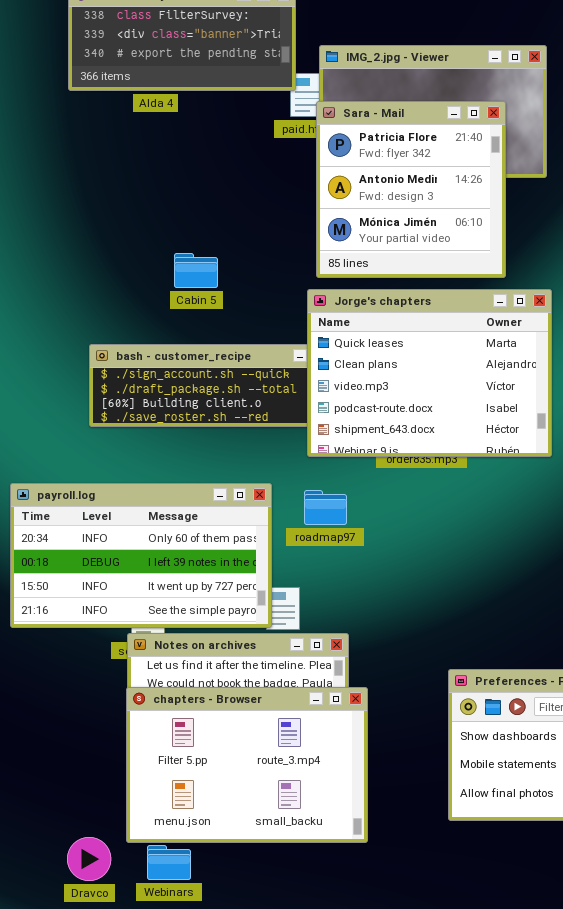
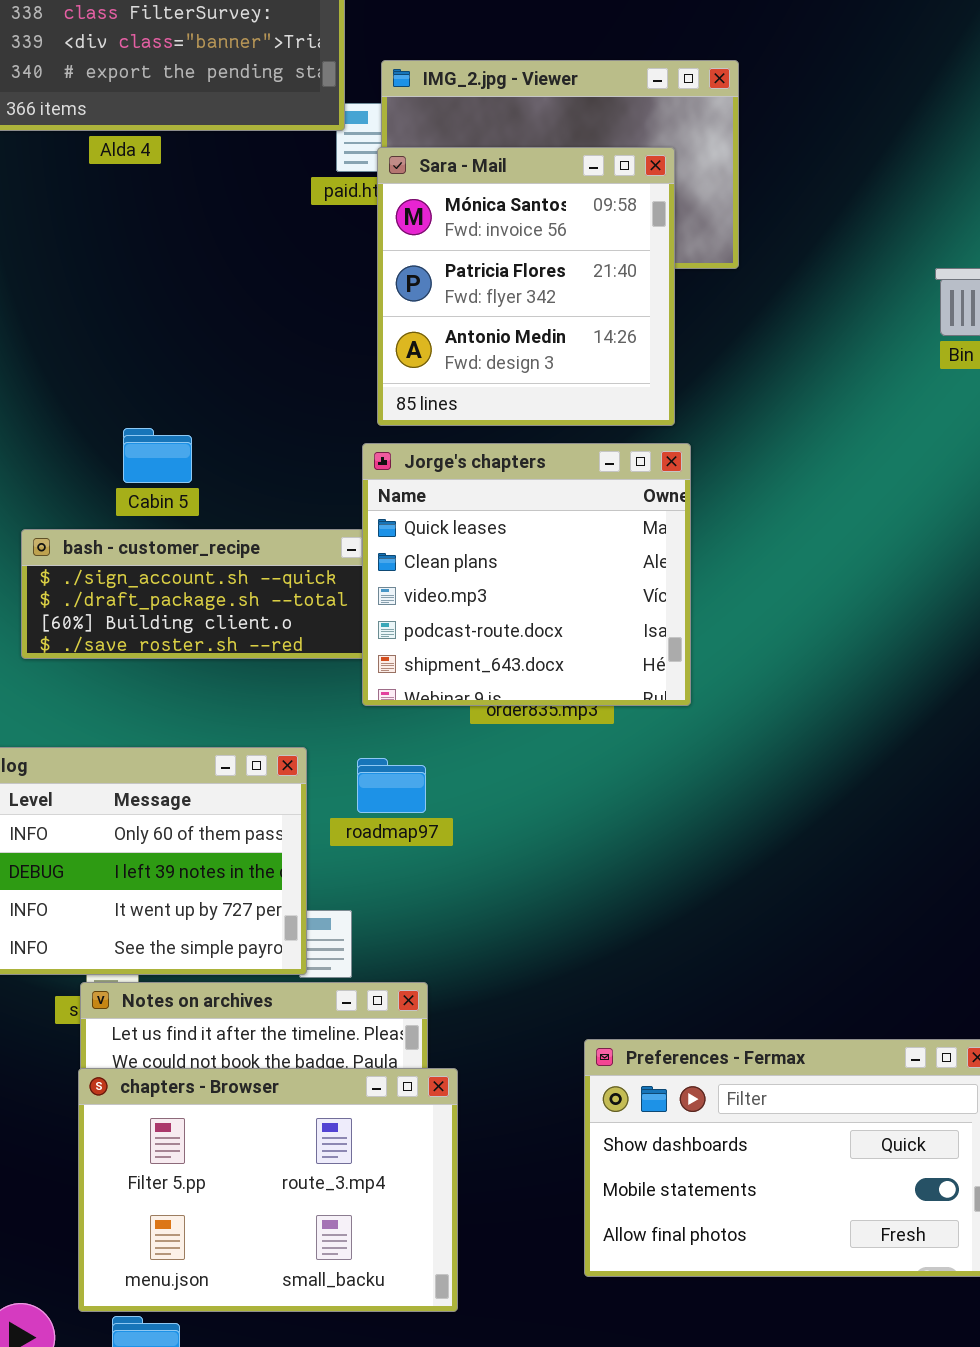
Sara - Mail: [316,101,506,278] -> [377,147,675,426], scrolled up 1 row
Cabin 5: [174,253,218,288] -> [123,428,192,483], moved
Jorge's chapters: [307,289,552,457] -> [362,443,691,706], resized

